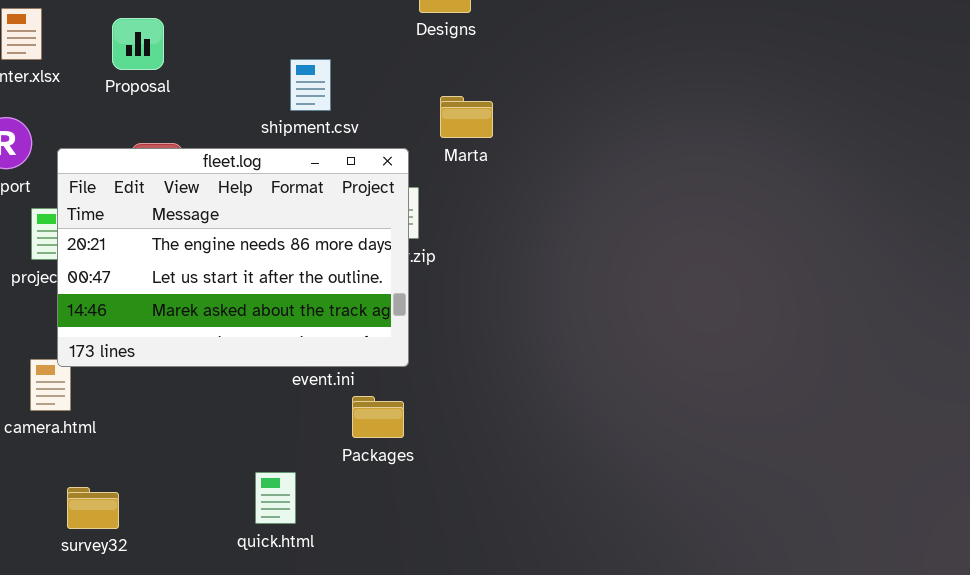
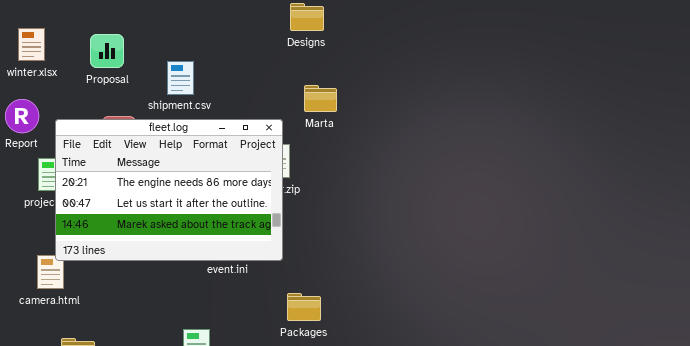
shipment.csv: [290,59,331,111] -> [167,61,194,95], moved
Packages: [352,396,404,438] -> [287,293,321,321], moved

